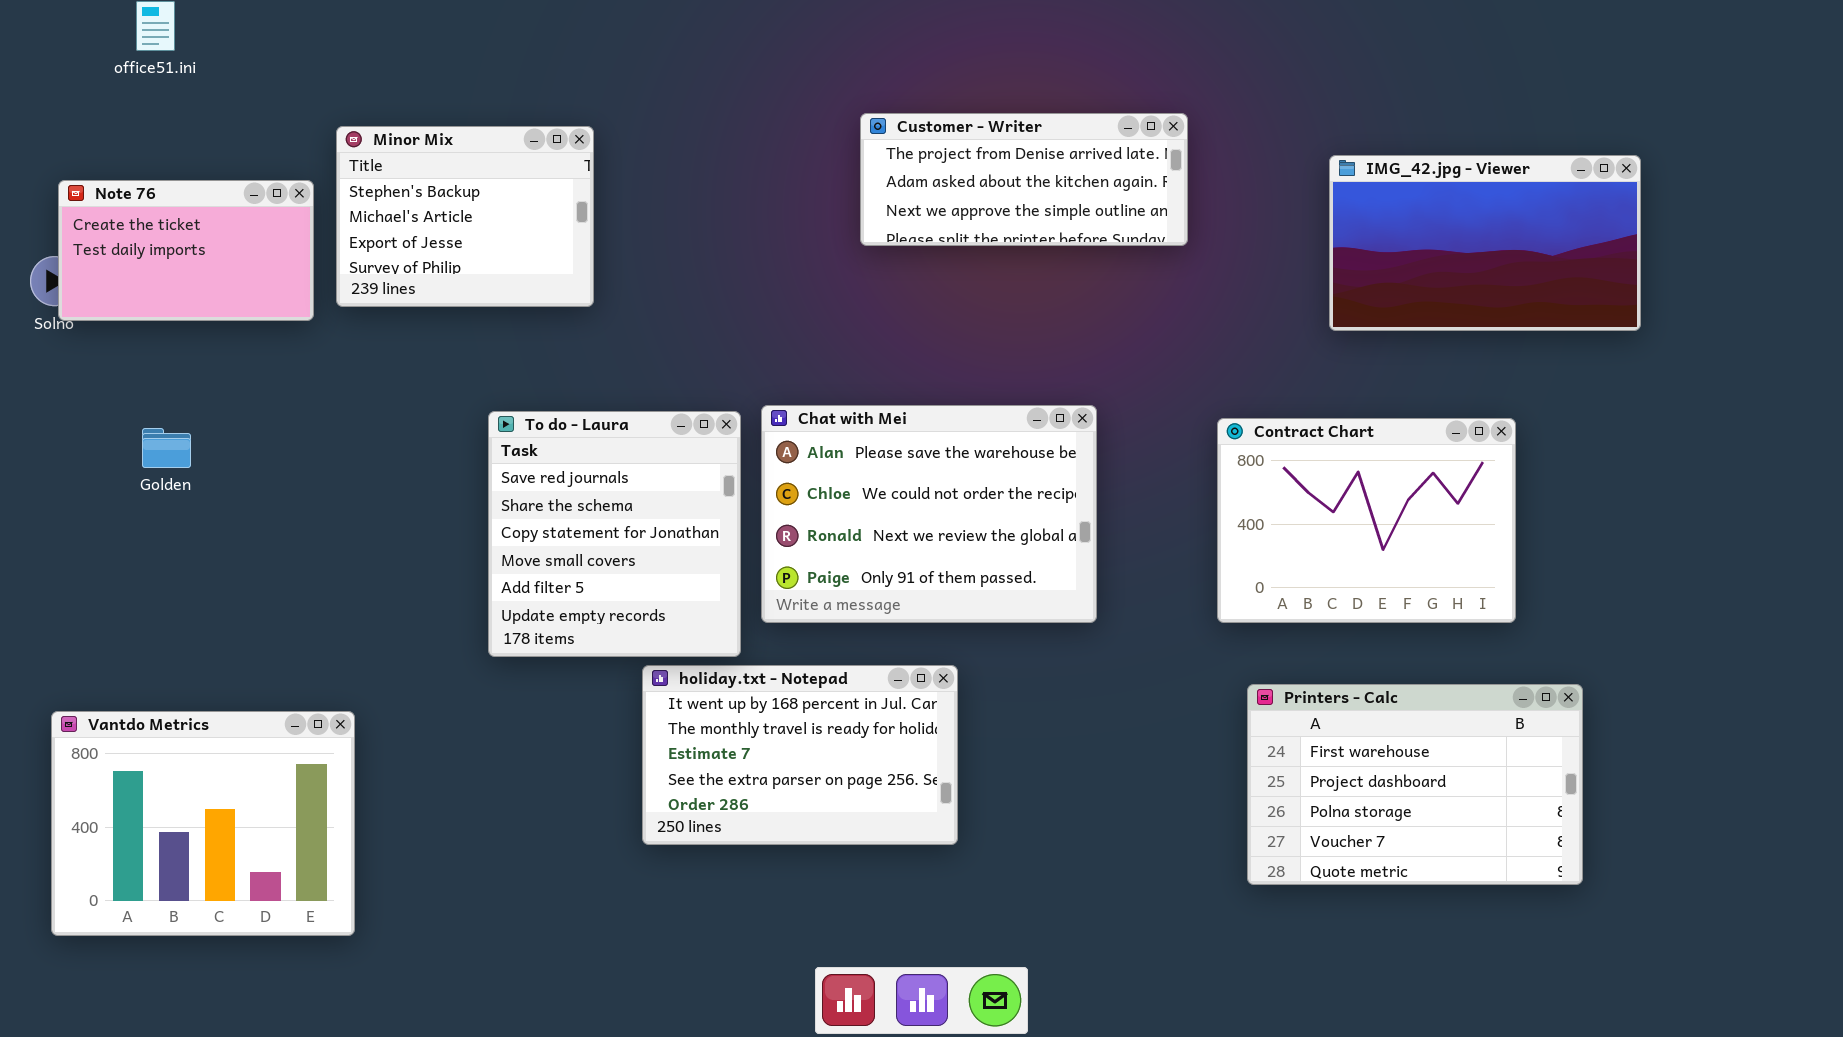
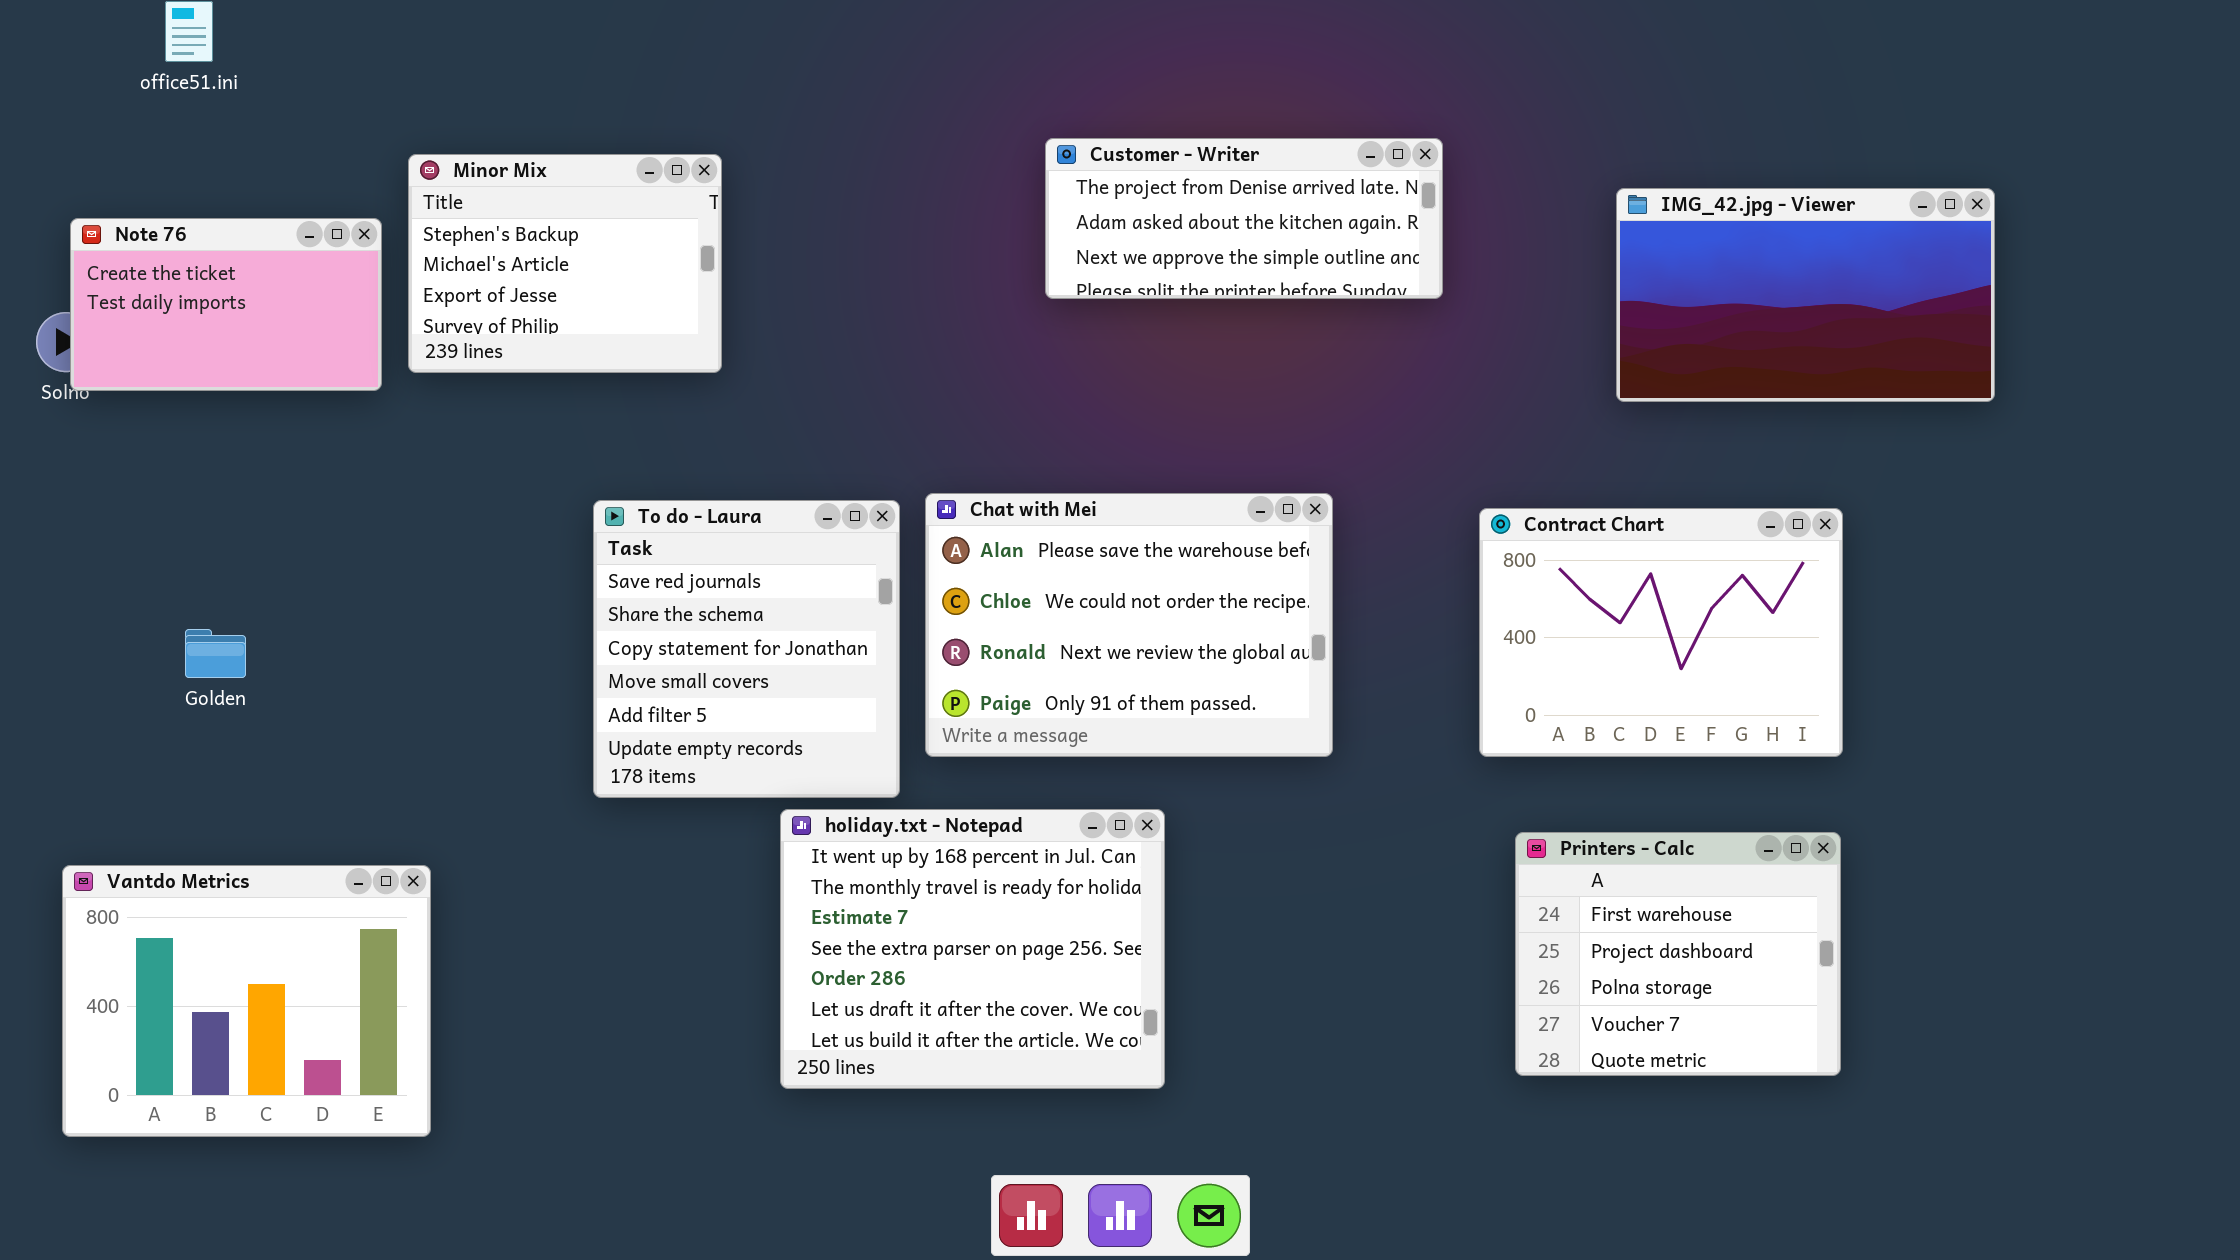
Golden: [142,428,191,468] -> [185,629,246,678], moved
holiday.txt - Notepad: [642,665,958,845] -> [780,809,1165,1089], resized
Printers - Calc: [1247,684,1583,885] -> [1515,832,1841,1076], resized

